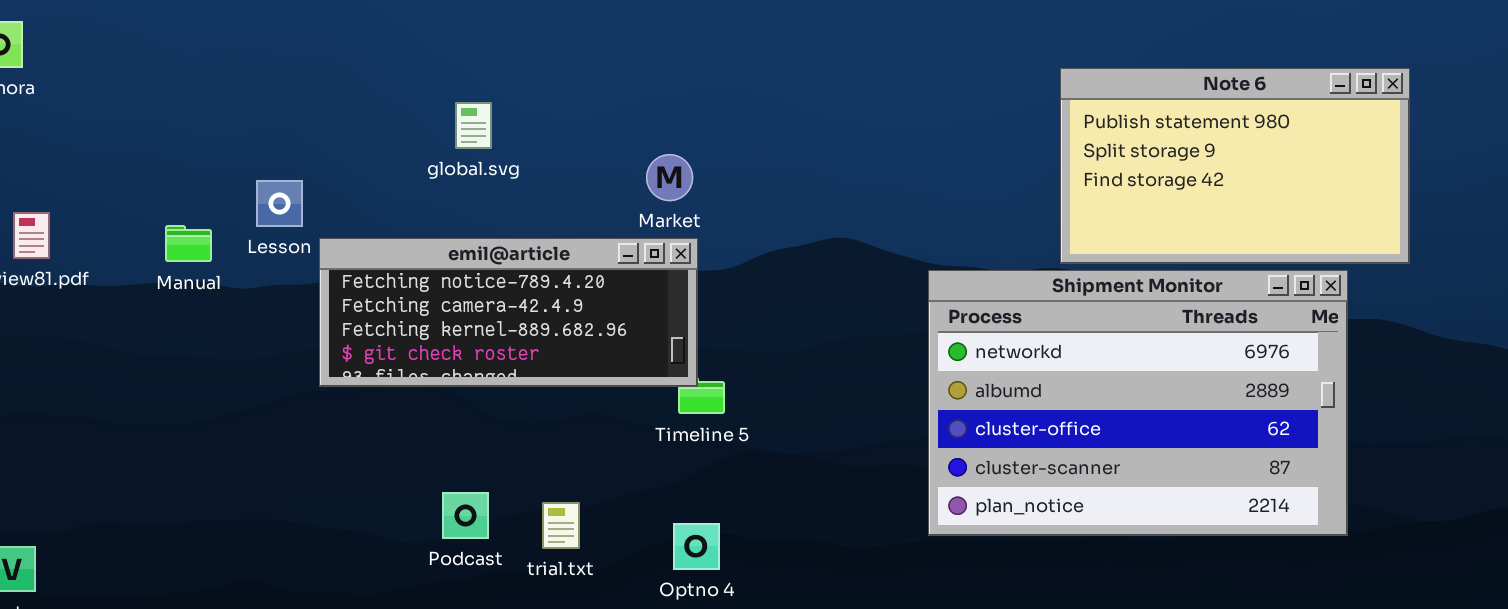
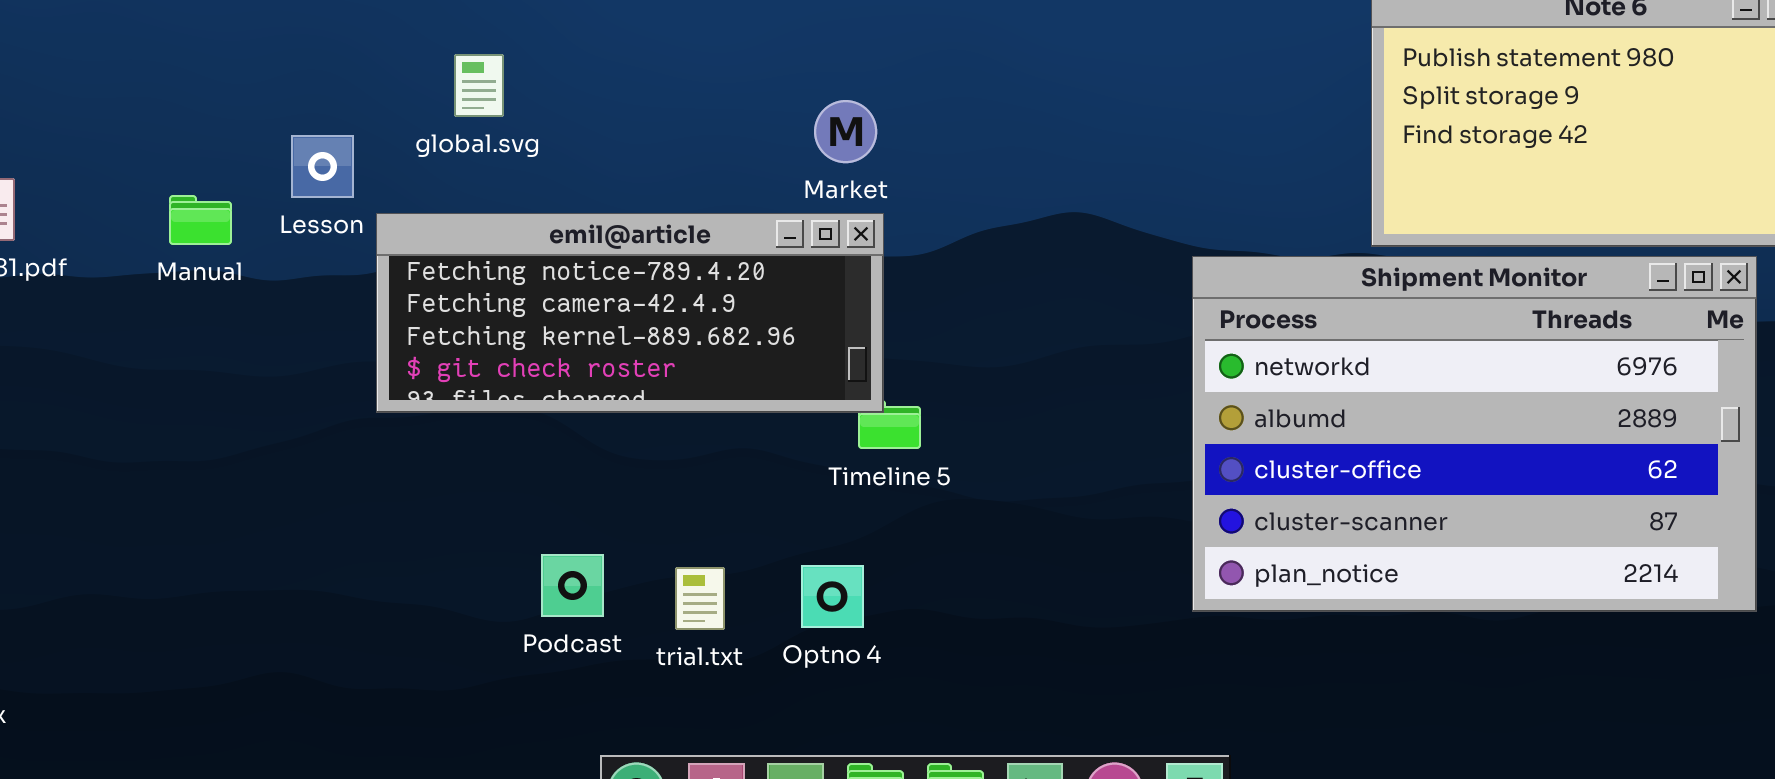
global.svg: [455,102,492,149] -> [454,54,504,117], moved
Optno 4: [673,523,720,570] -> [801,565,864,628], moved

